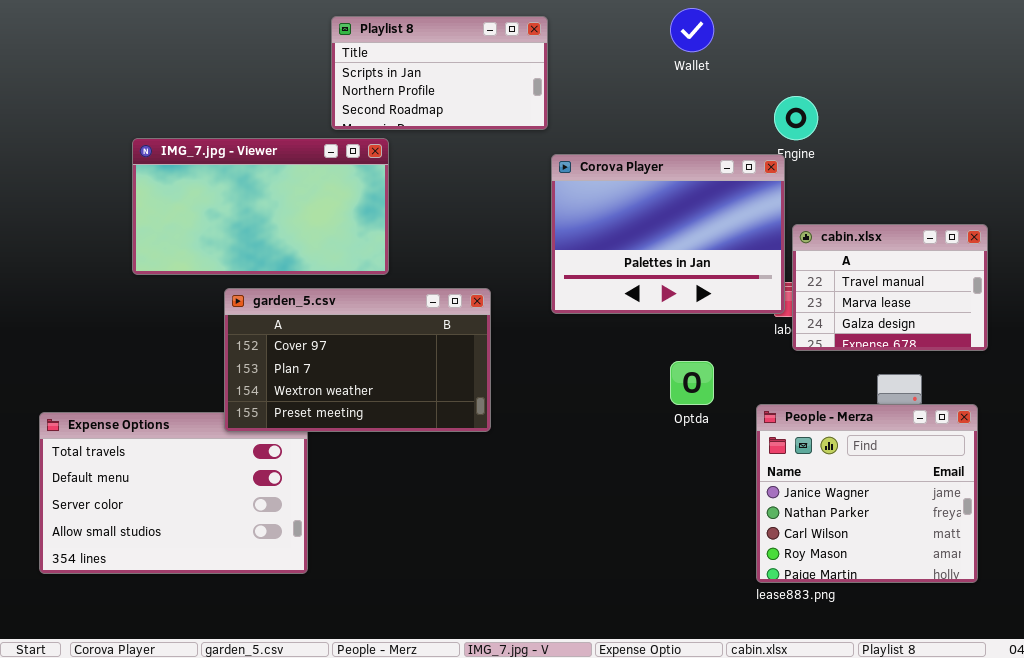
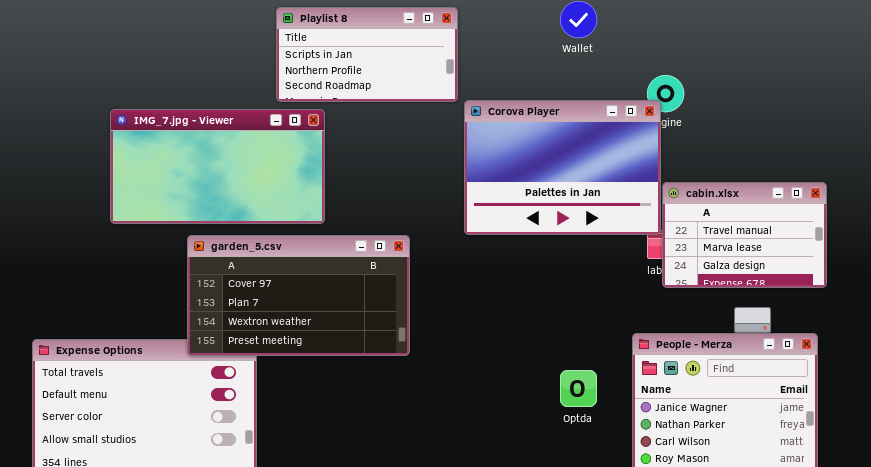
Corova Player: [551,154,785,314] -> [464,100,661,235], moved
Optda: [670,361,714,405] -> [560,370,597,407], moved

